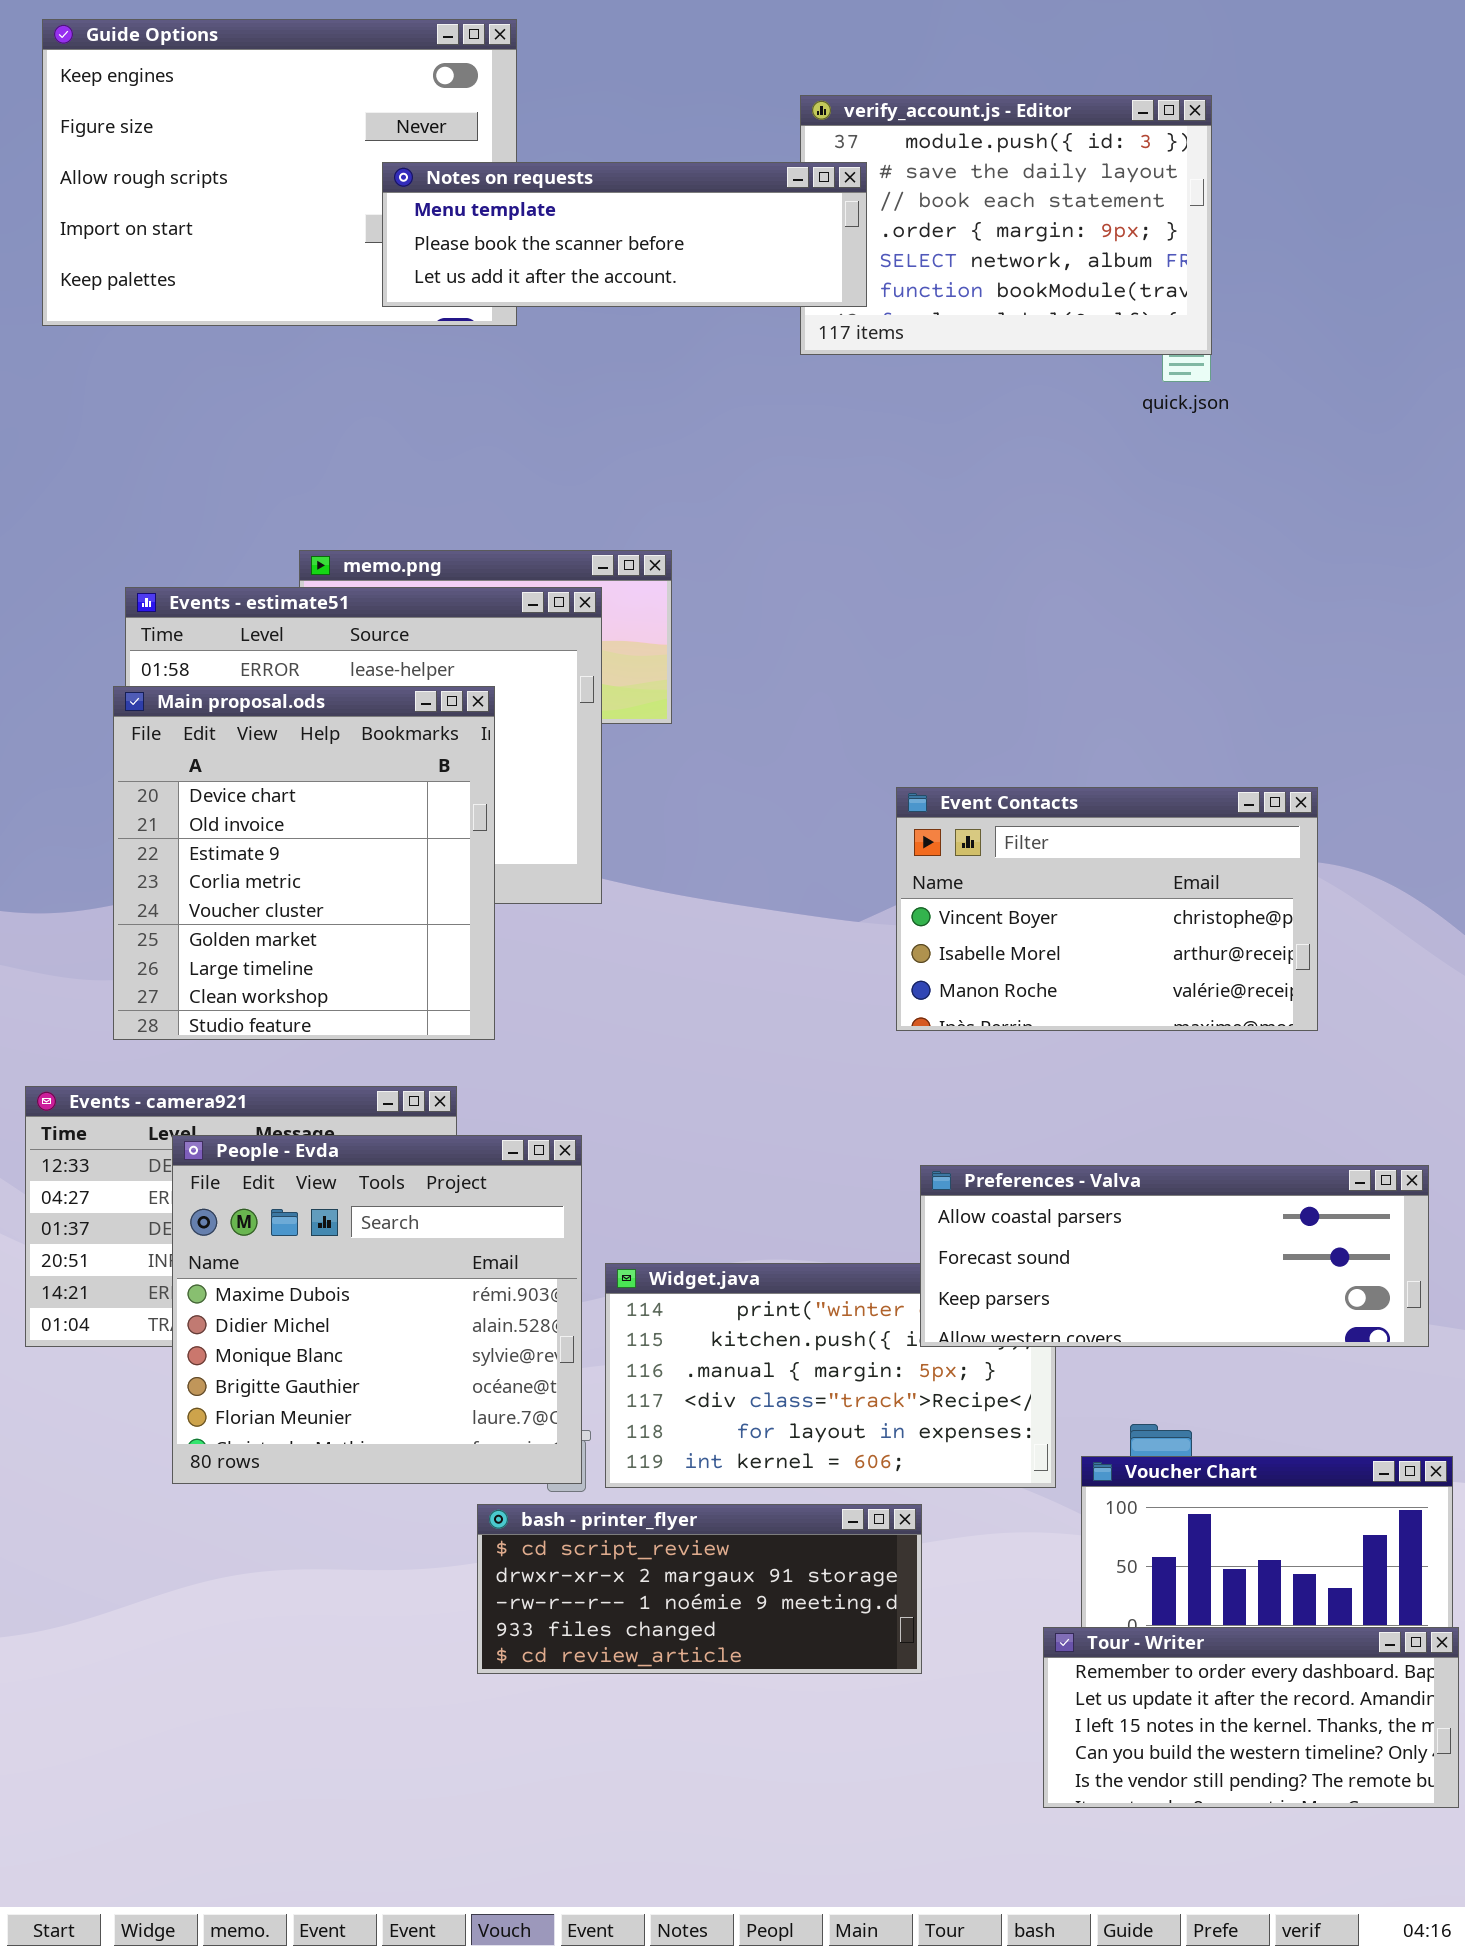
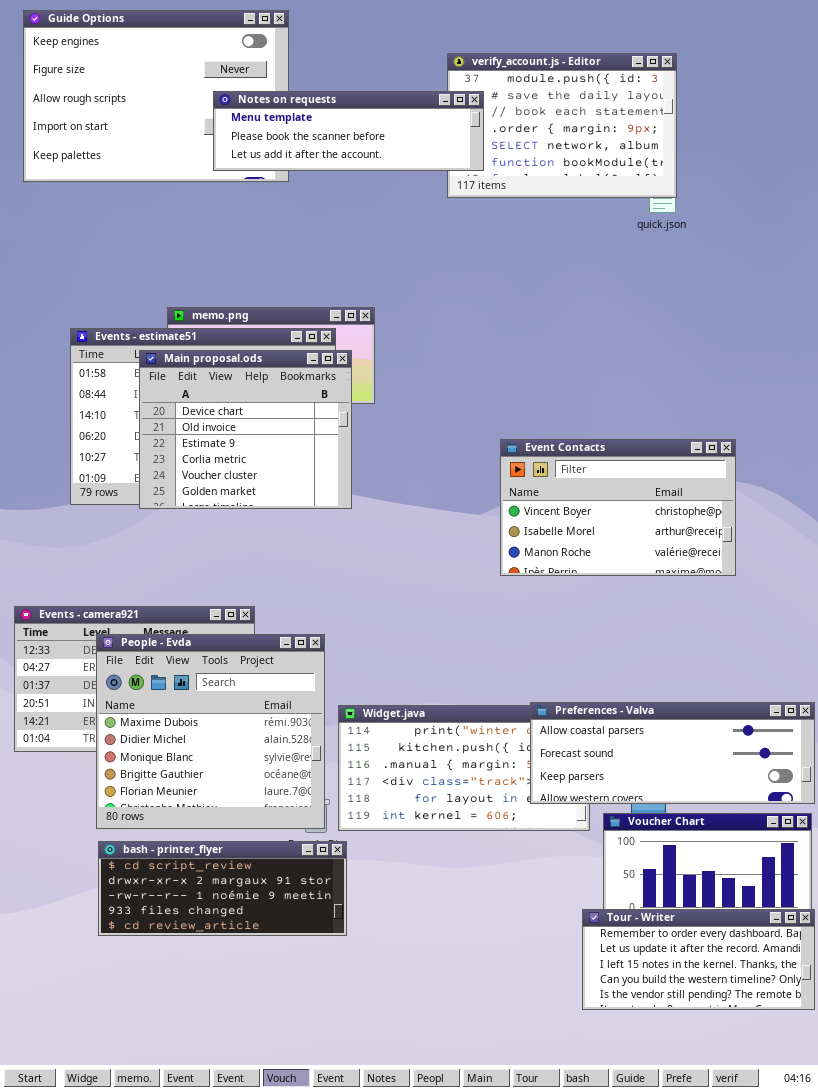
Main proposal.ods: [113,686,495,1040] -> [139,350,352,509], moved, resized
Preferences - Valva: [920,1165,1429,1347] -> [530,702,815,804], moved
bash - printer_flyer: [477,1504,922,1674] -> [98,841,347,936], moved

